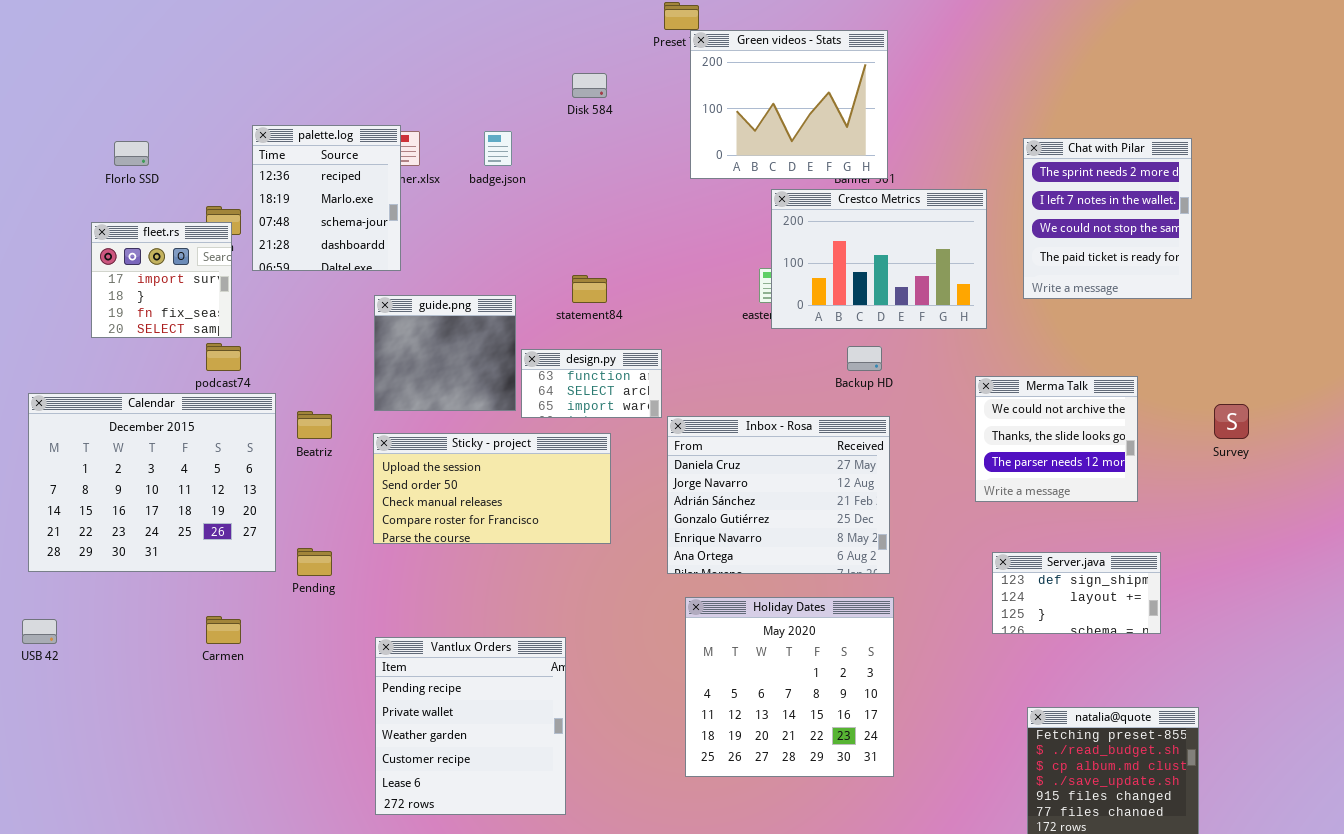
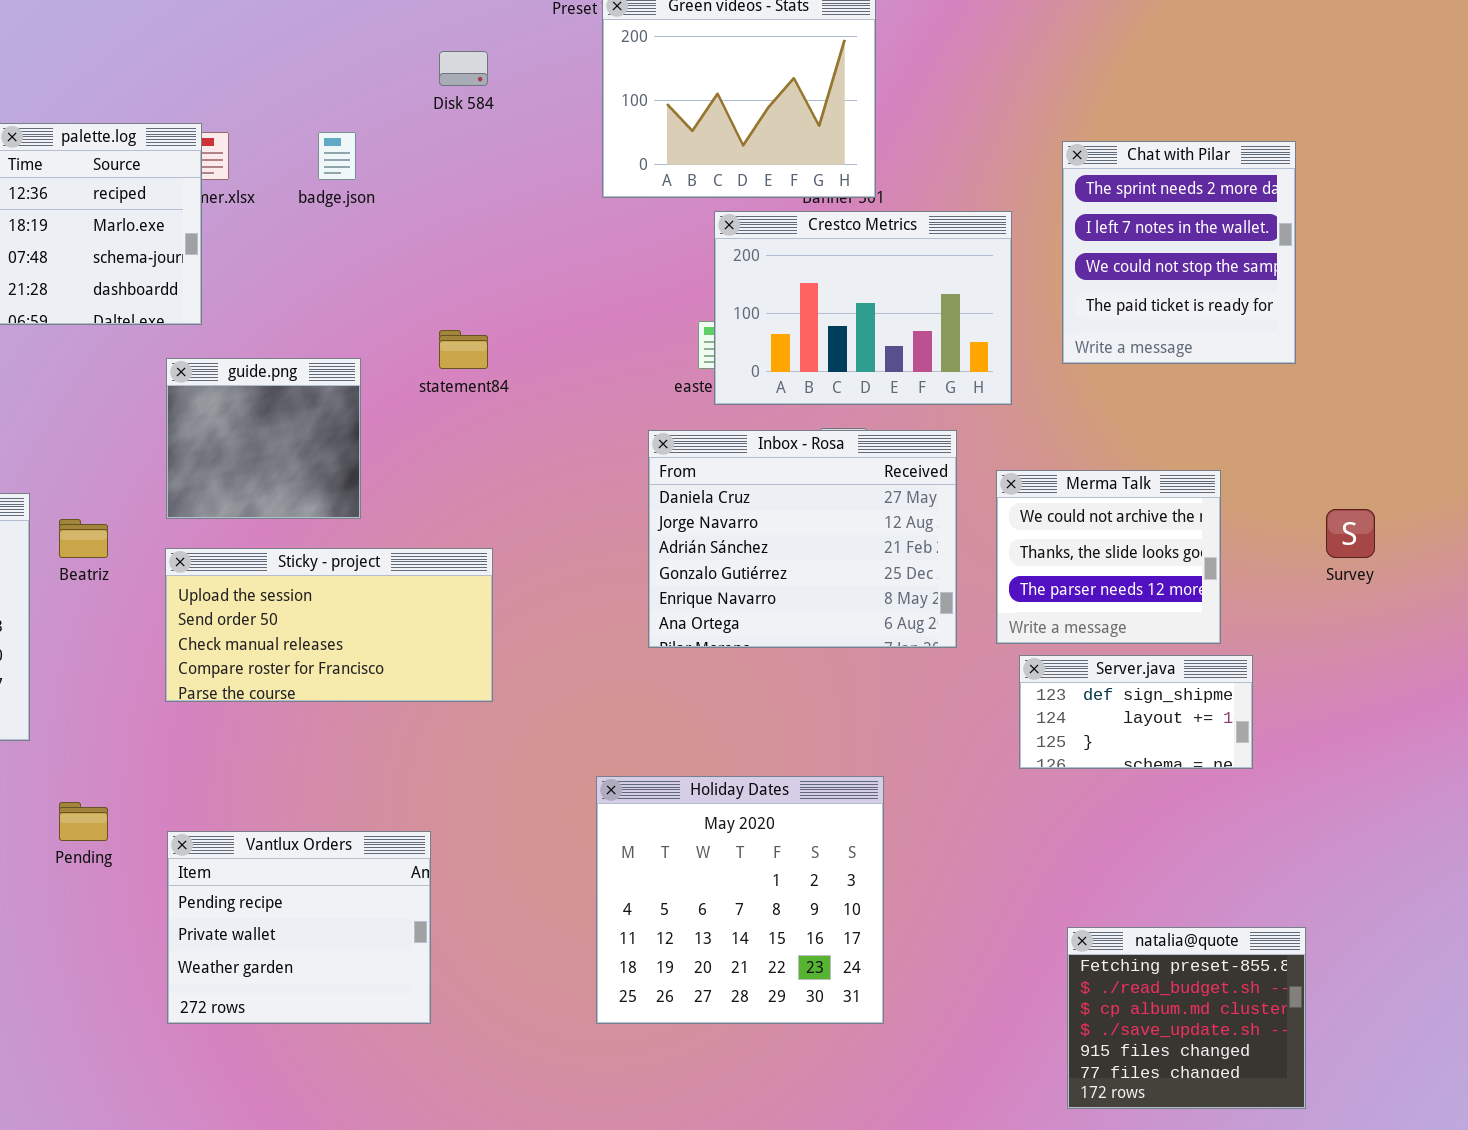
design.py: [521,349,662,418] -> none, closed
Inbox - Rosa: [667,416,890,574] -> [648,430,957,648], moved
Pending: [297,548,332,576] -> [59,802,108,841], moved
Server.java: [992,552,1161,634] -> [1019,655,1253,769], moved
Vantlux Orders: [375,637,566,815] -> [167,831,431,1024], resized

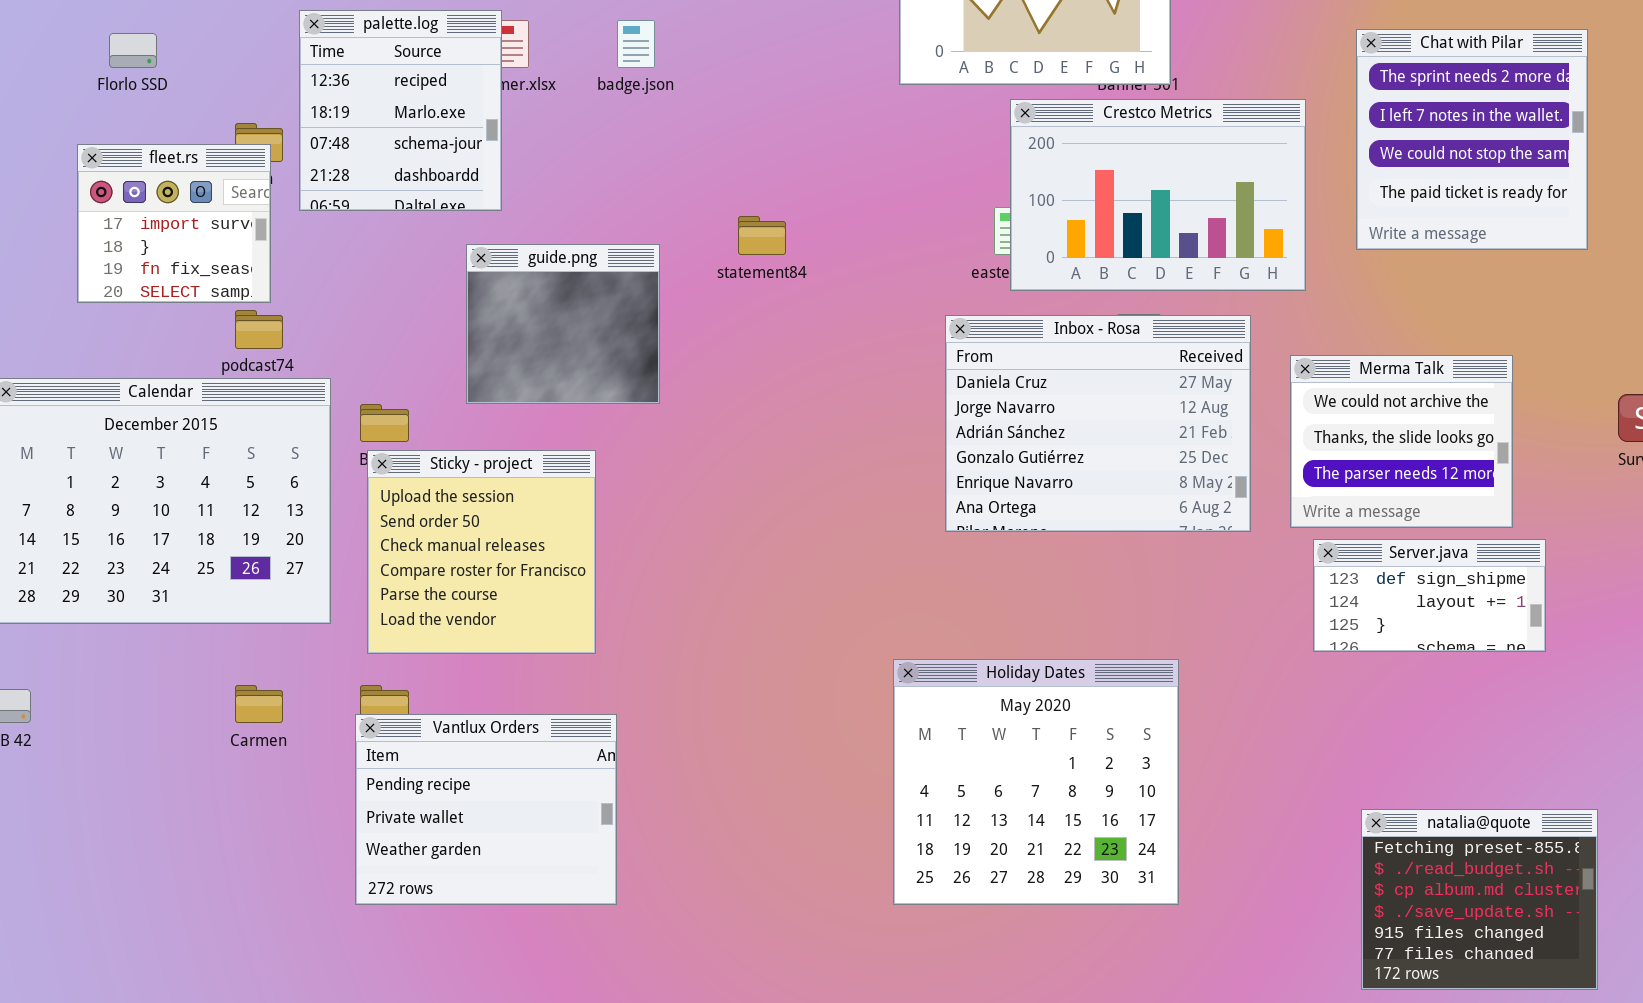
Sticky - project: [165,548,493,702] -> [367,450,596,654], moved, resized
Vantlux Orders: [167,831,431,1024] -> [355,714,617,905], moved

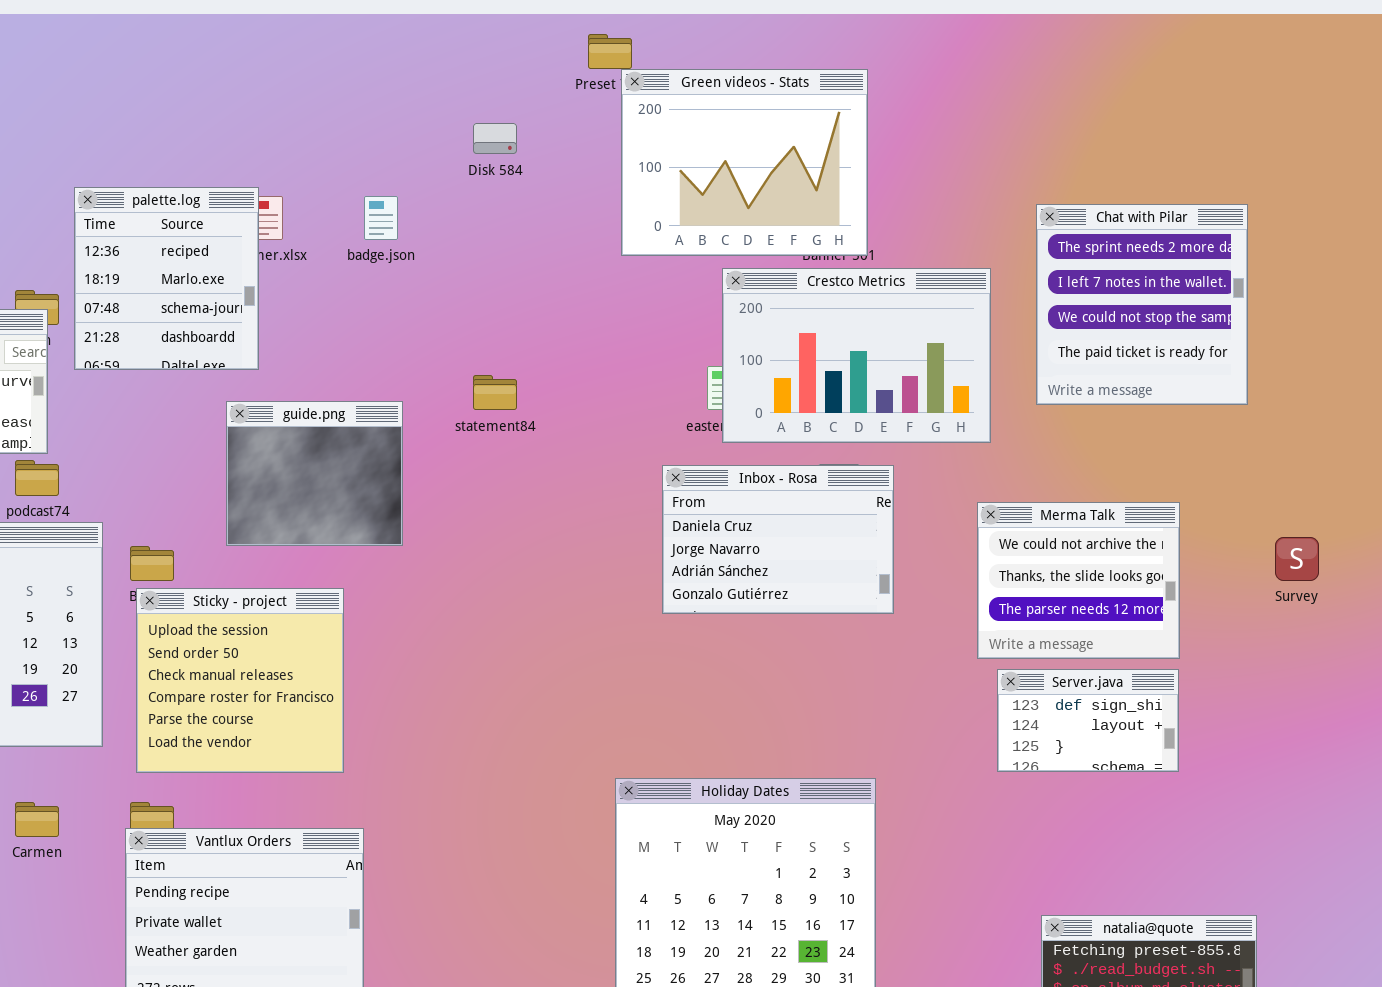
Inbox - Rosa: [945,315,1251,532] -> [662,465,894,614], resized
Server.java: [1313,539,1546,652] -> [997,669,1179,772], resized

